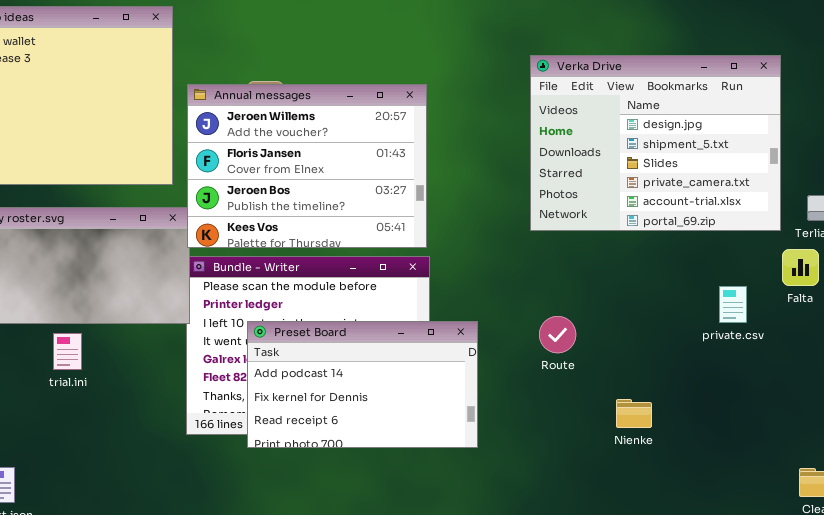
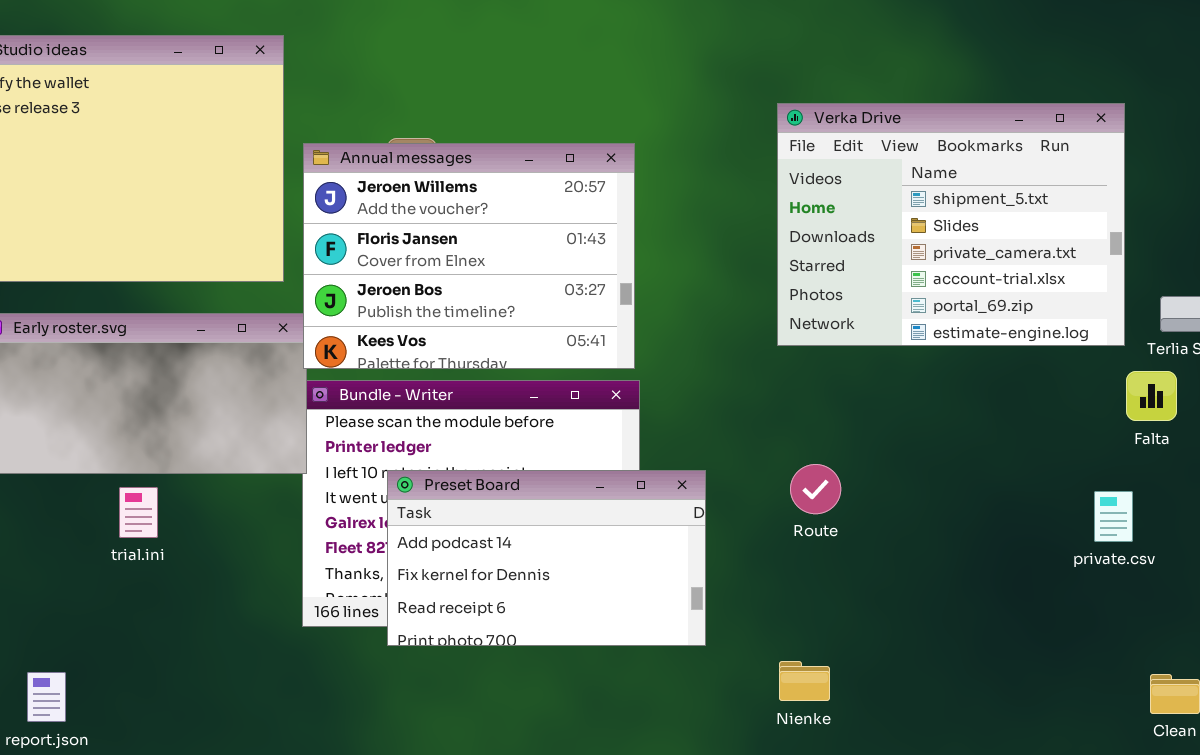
Verka Drive: [530,55,781,231] -> [777,103,1125,346], scrolled down 1 row
private.csv: [719,286,747,323] -> [1094,491,1133,542], moved
Nienke: [616,399,652,428] -> [779,661,830,701], moved

